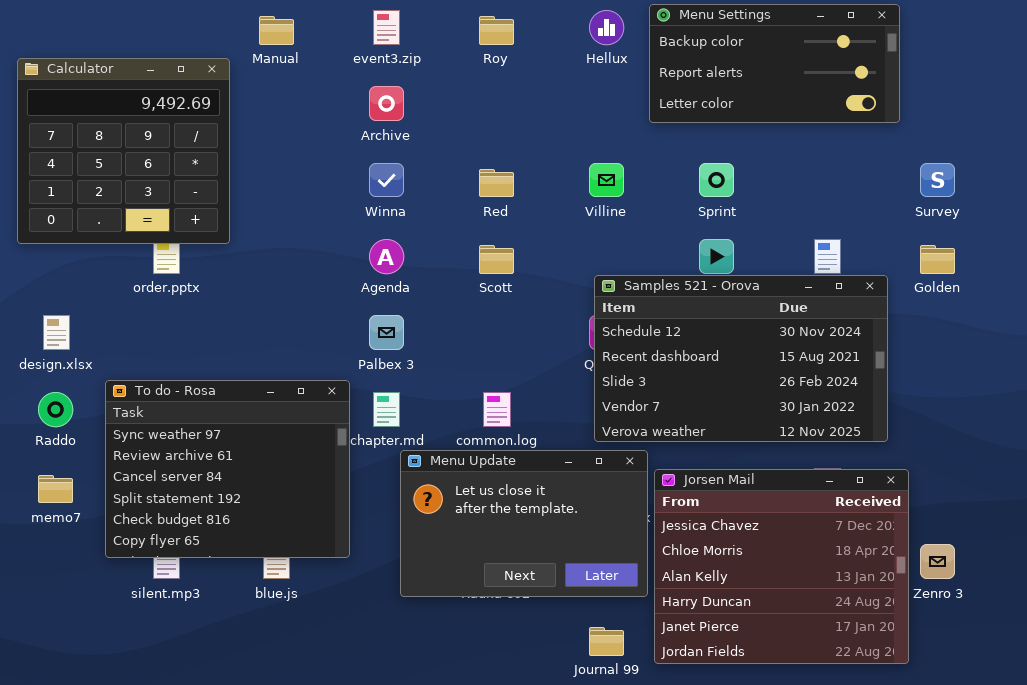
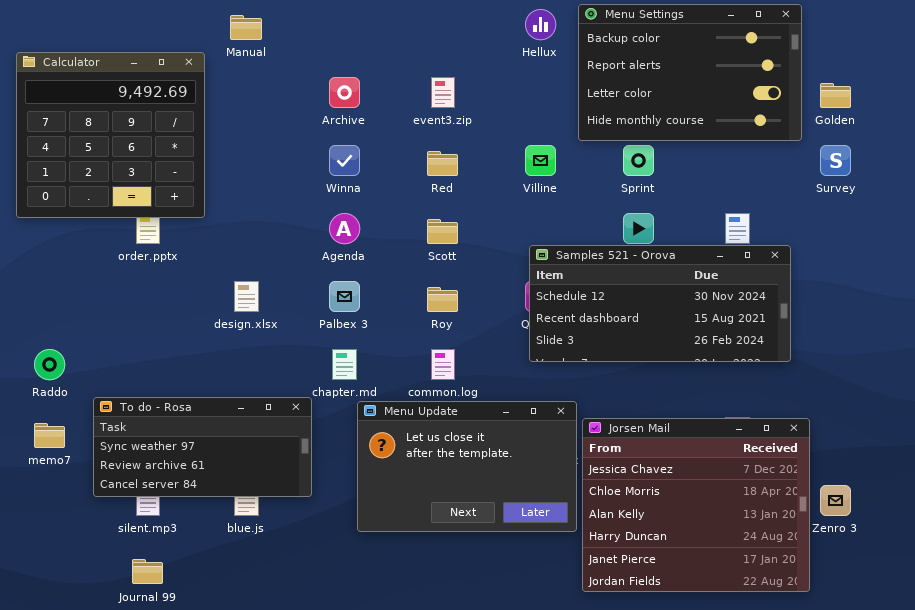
Menu Settings: [649,4,900,123] -> [578,4,802,141], resized
event3.zip: [373,10,400,45] -> [431,77,455,108], moved
Roy: [479,16,514,45] -> [427,287,458,312], moved
Golden: [920,245,955,274] -> [820,83,851,108], moved
Samples 521 - Orova: [594,275,888,442] -> [529,245,791,362], resized
design.xlsx: [43,315,70,350] -> [234,281,259,312], moved
To do - Rosa: [105,380,350,558] -> [93,397,312,497], resized
Journal 99: [589,627,624,656] -> [132,559,163,584], moved

